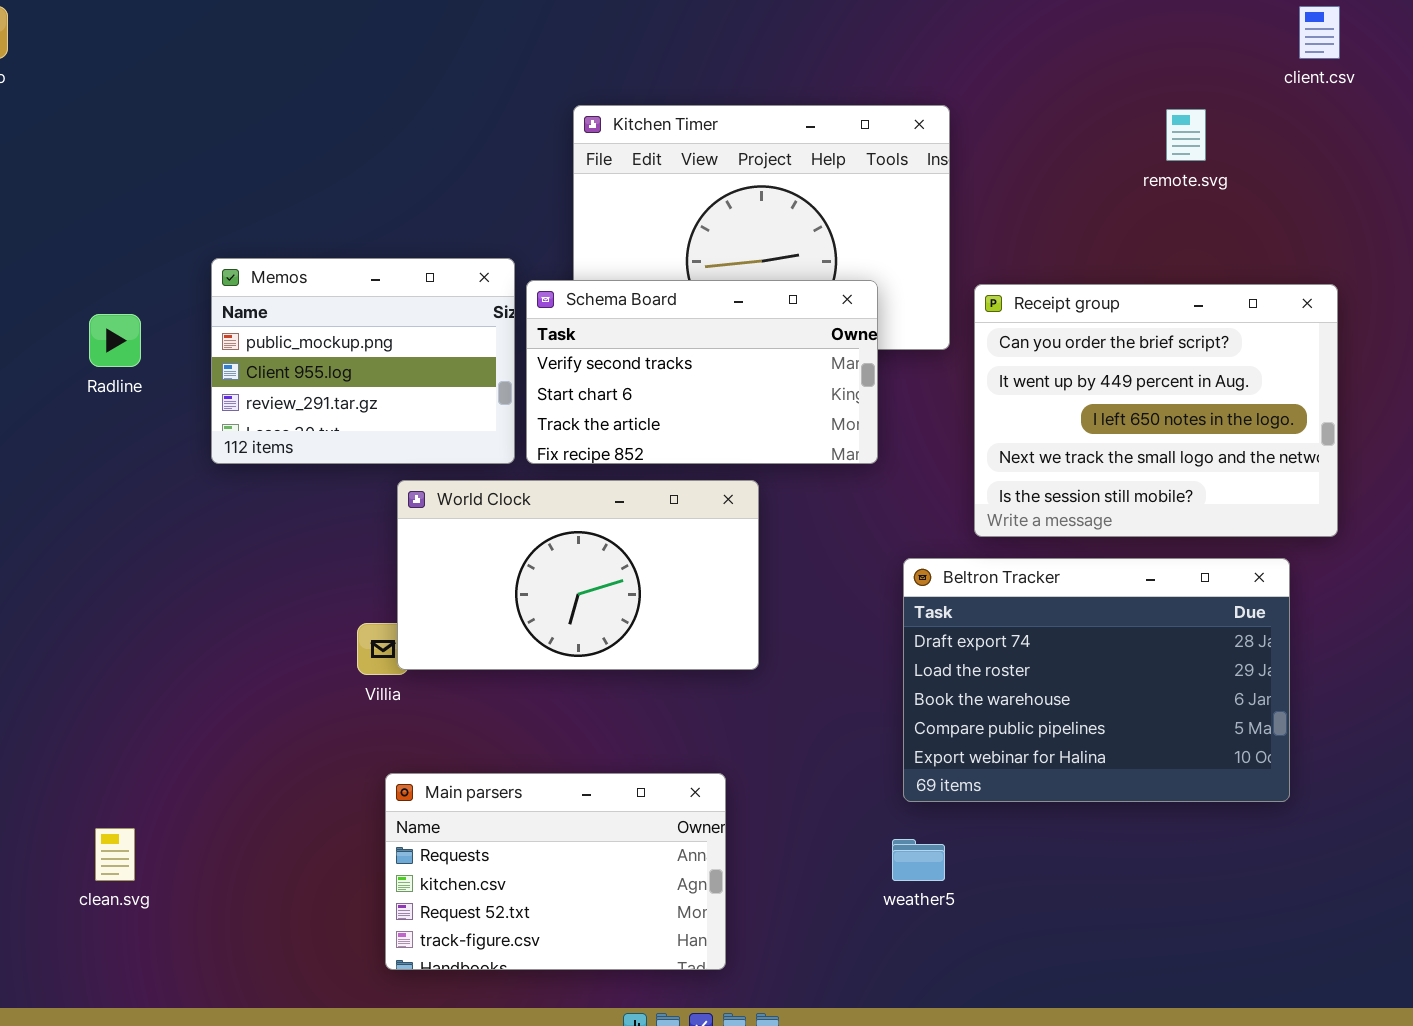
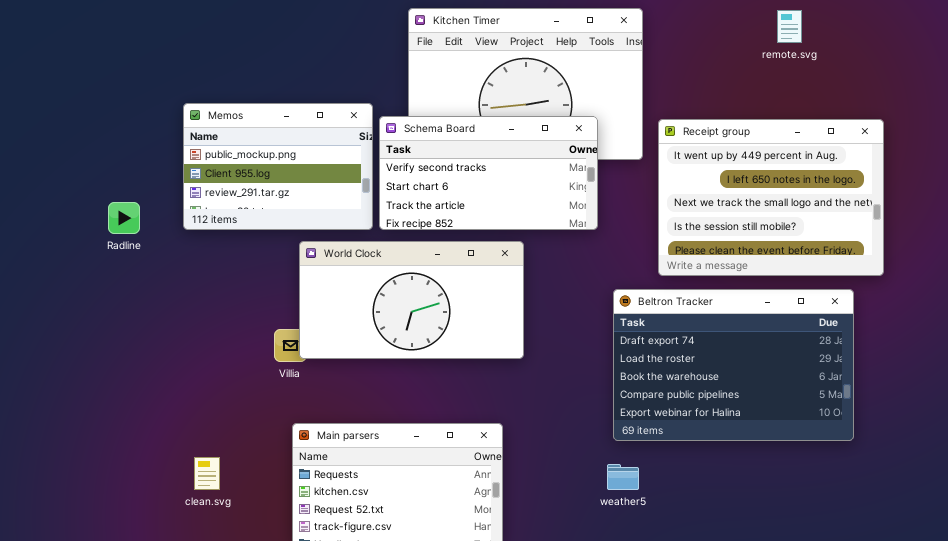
Receipt group: [974,284,1338,537] -> [658,119,884,276], scrolled down 1 row
Radline: [89,314,141,367] -> [108,202,140,234], moved
clean.svg: [95,828,135,881] -> [194,457,220,490], moved

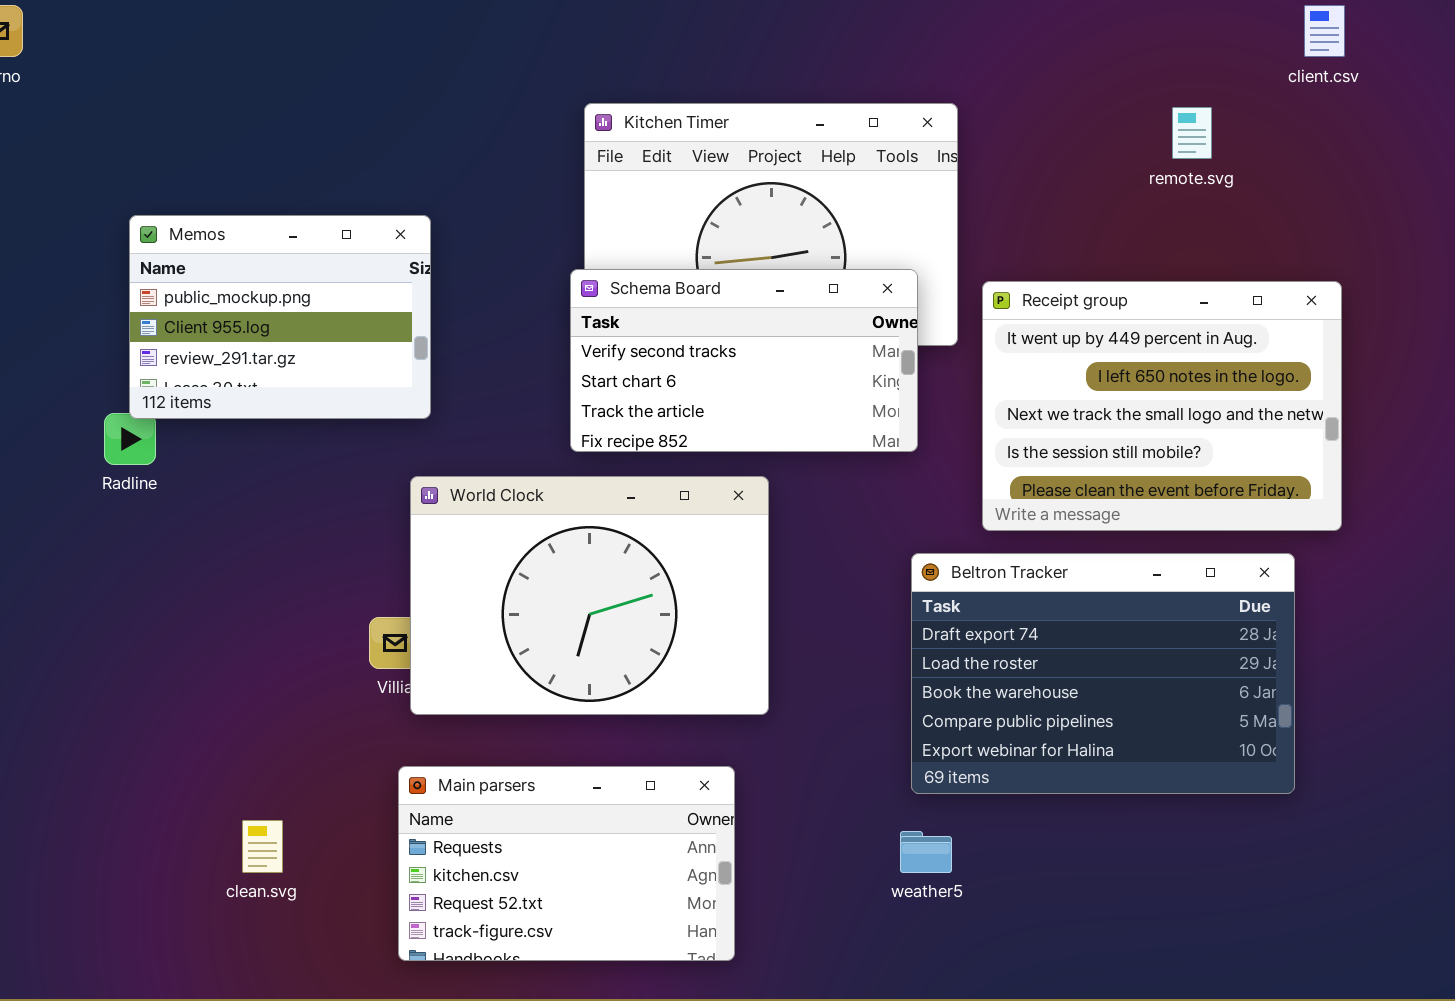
Memos: [183,103,373,230] -> [129,215,431,419], moved
Schema Board: [379,116,598,230] -> [570,269,918,452], moved
World Clock: [299,241,524,359] -> [410,476,769,715], resized

